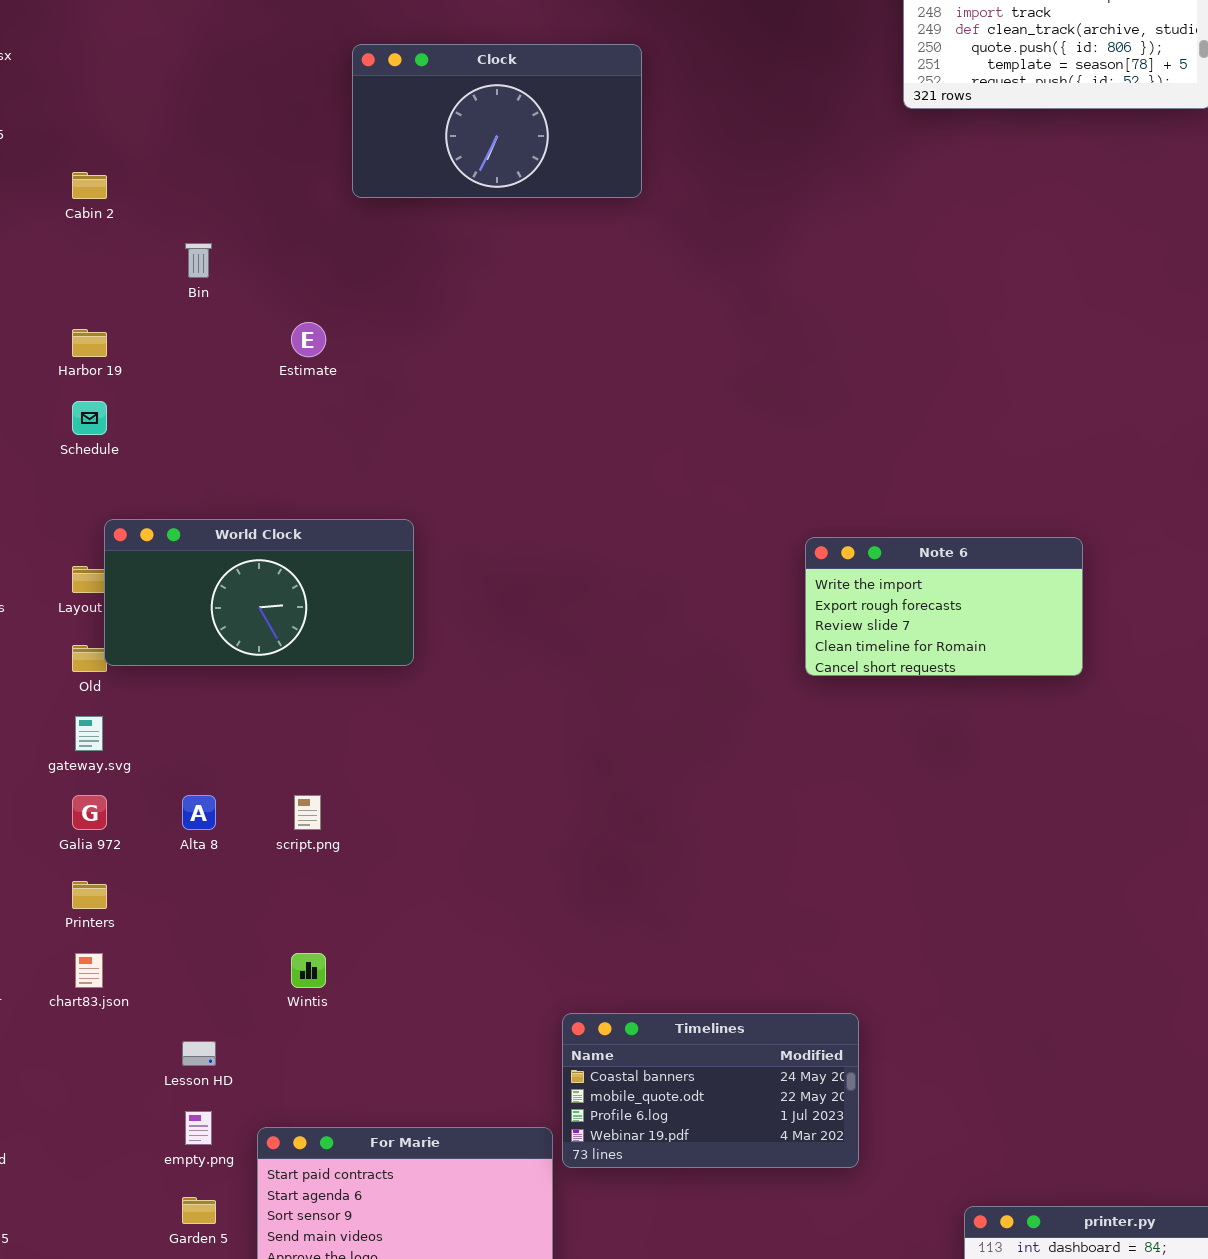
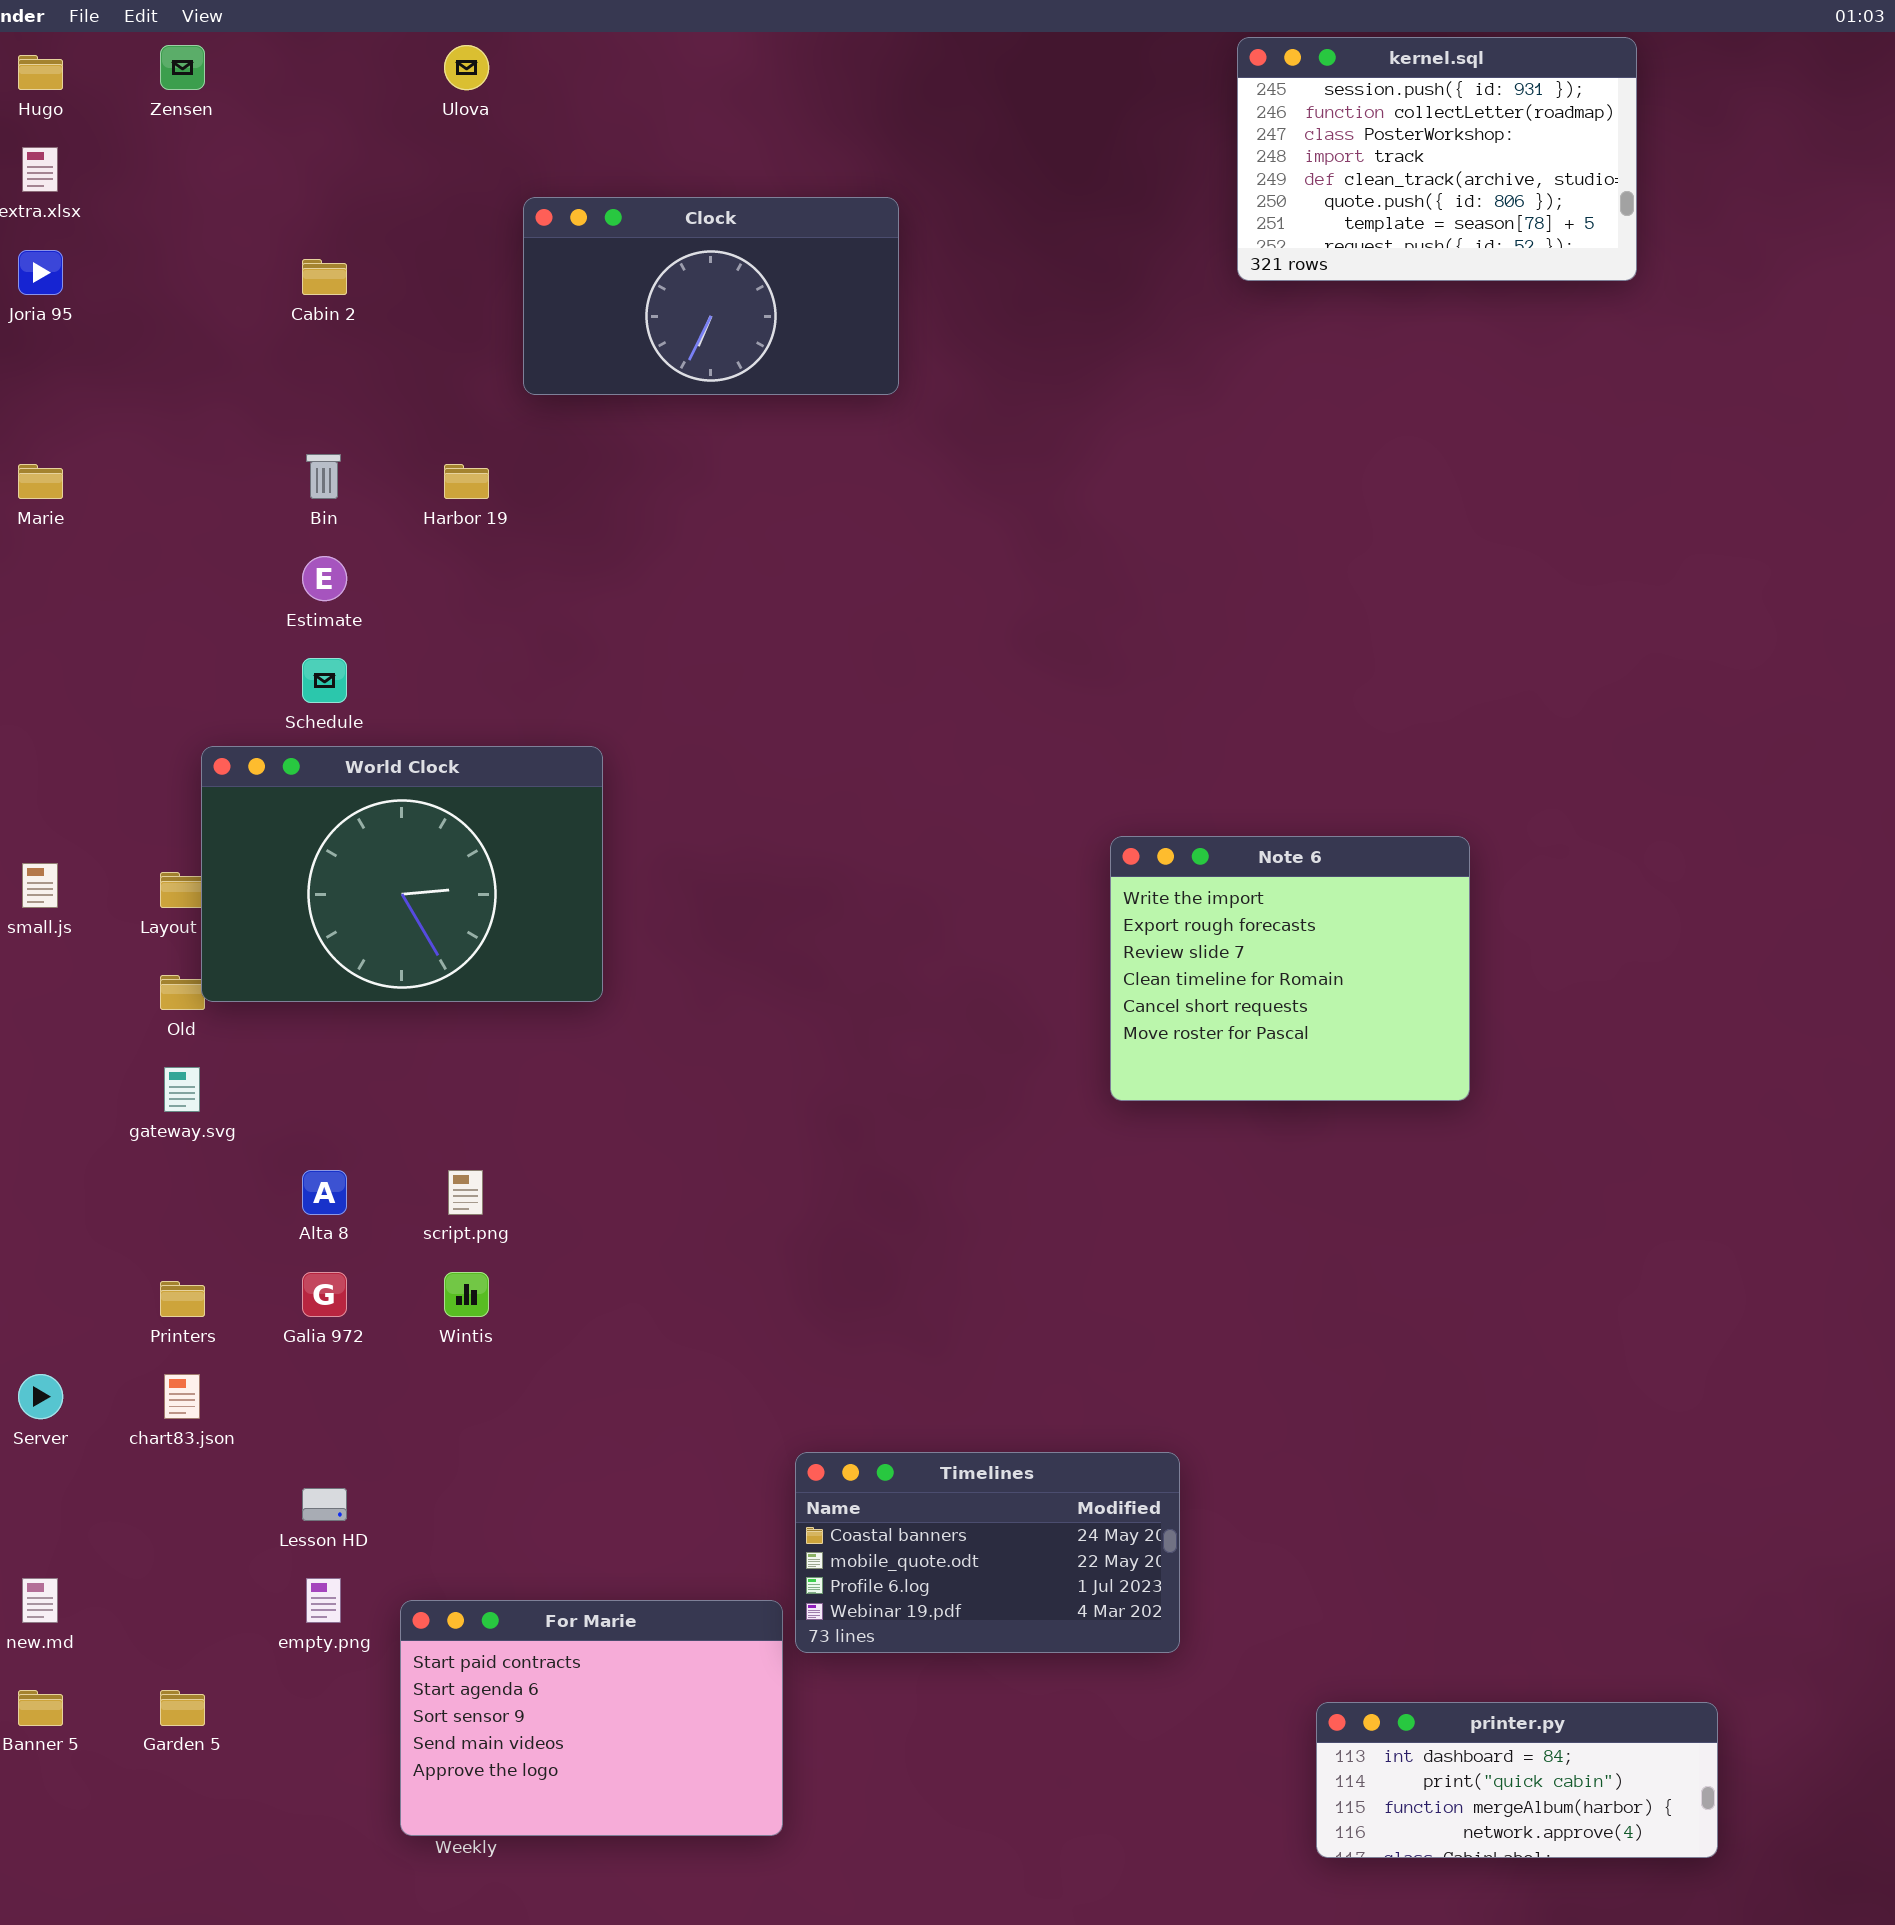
Cabin 2: [72,172,107,199] -> [302,259,347,295], moved
Estimate: [291,322,326,357] -> [302,556,347,601], moved
Harbor 19: [72,329,107,357] -> [444,464,489,499], moved
Schedule: [72,401,107,435] -> [302,658,347,703], moved
World Clock: [104,519,414,666] -> [201,746,603,1002], resized
Note 6: [805,537,1083,676] -> [1110,836,1470,1101], resized
Galia 972: [72,795,107,830] -> [302,1272,347,1317], moved
Wintis: [291,953,326,988] -> [444,1272,489,1317], moved
Garden 5: [182,1197,216,1224] -> [160,1690,205,1726], moved

